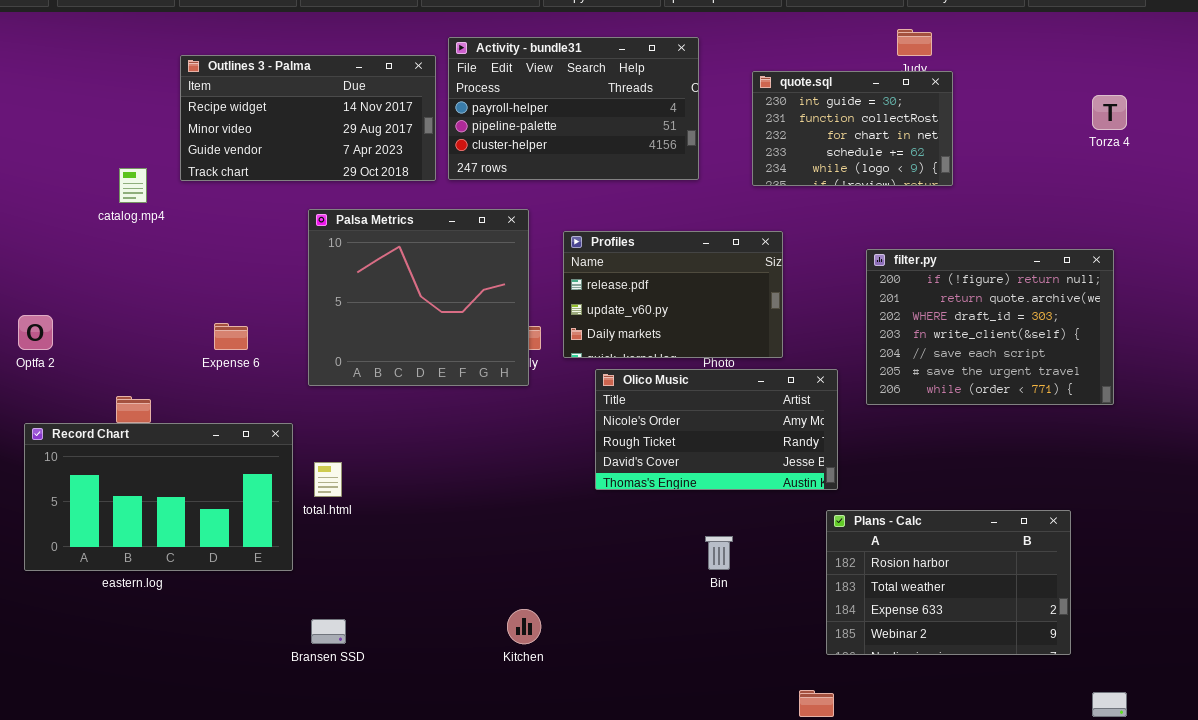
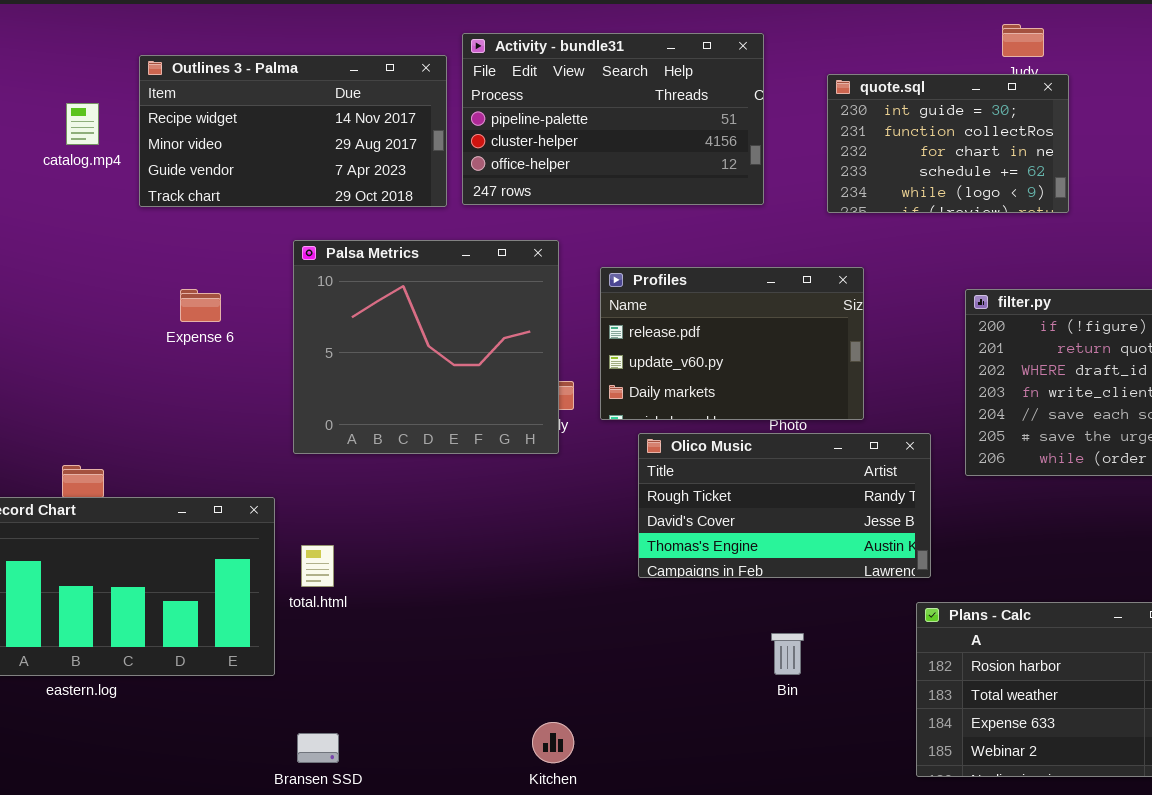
Activity - bundle31: [448,37,699,180] -> [462,33,764,205], scrolled down 1 row
catalog.mp4: [119,168,147,203] -> [66,103,99,145], moved
Expense 6: [214,323,248,350] -> [180,289,221,322], moved
Olico Music: [595,369,838,490] -> [638,433,931,578], scrolled down 1 row

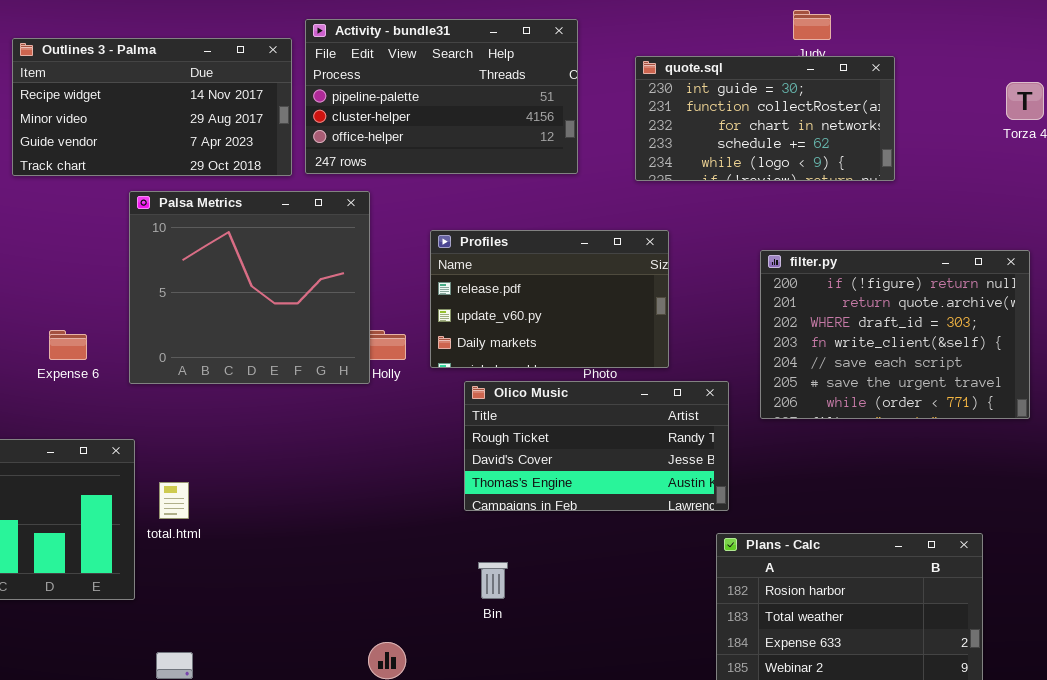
quote.sql: [827,74,1069,213] -> [635,56,895,181], resized
Palsa Metrics: [293,240,559,454] -> [129,191,370,384], moved
Expense 6: [180,289,221,322] -> [49,330,87,360], moved
Bin: [771,633,804,675] -> [478,562,508,599], moved

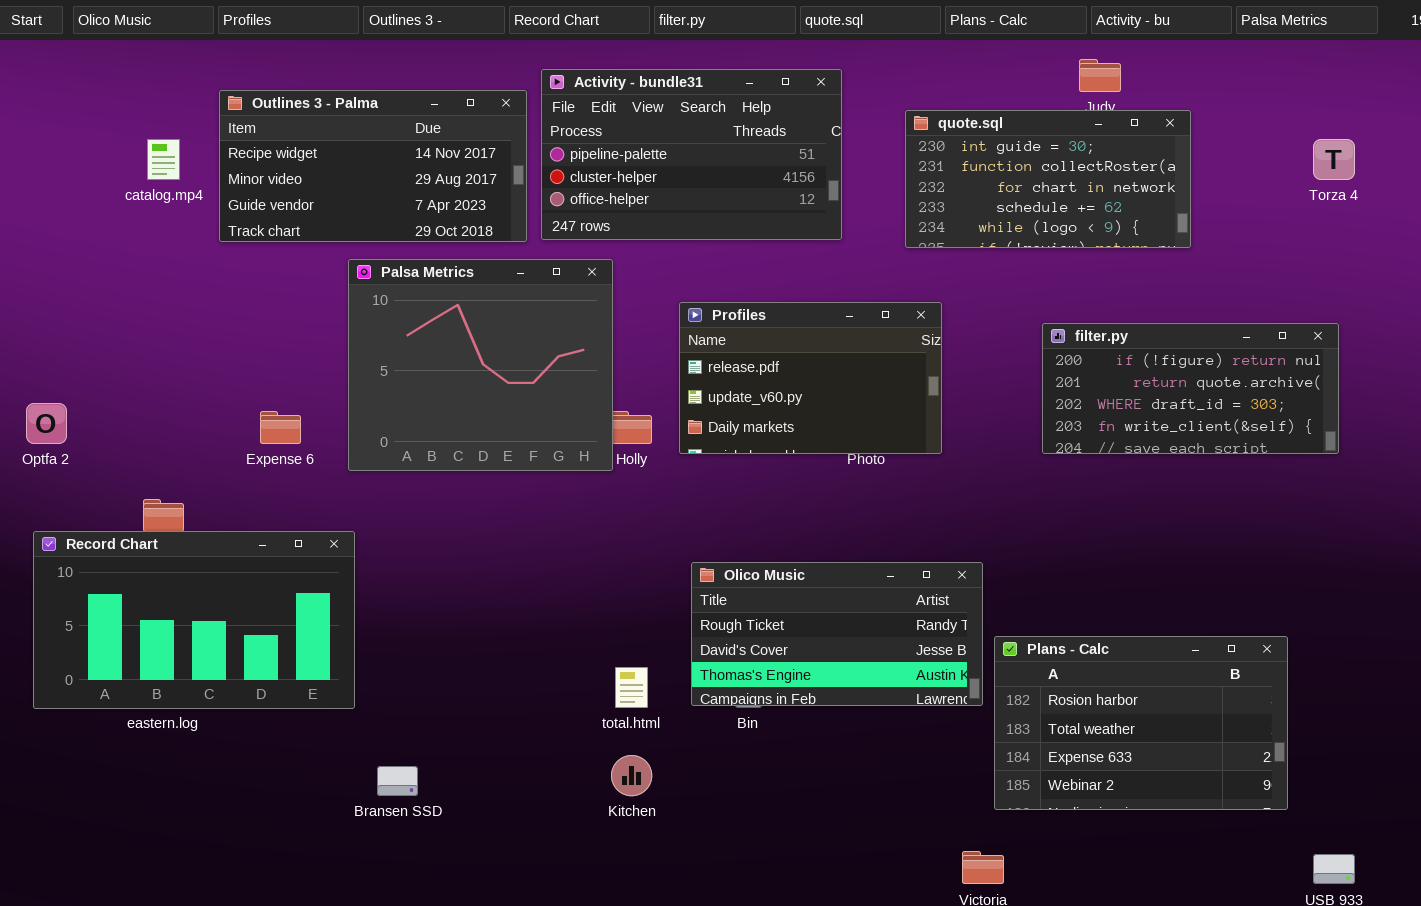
filter.py: [760,250,1030,419] -> [1042,323,1339,454], resized
Olico Music: [464,381,729,511] -> [691,562,983,706], moved
total.html: [159,482,189,519] -> [615,667,648,708], moved

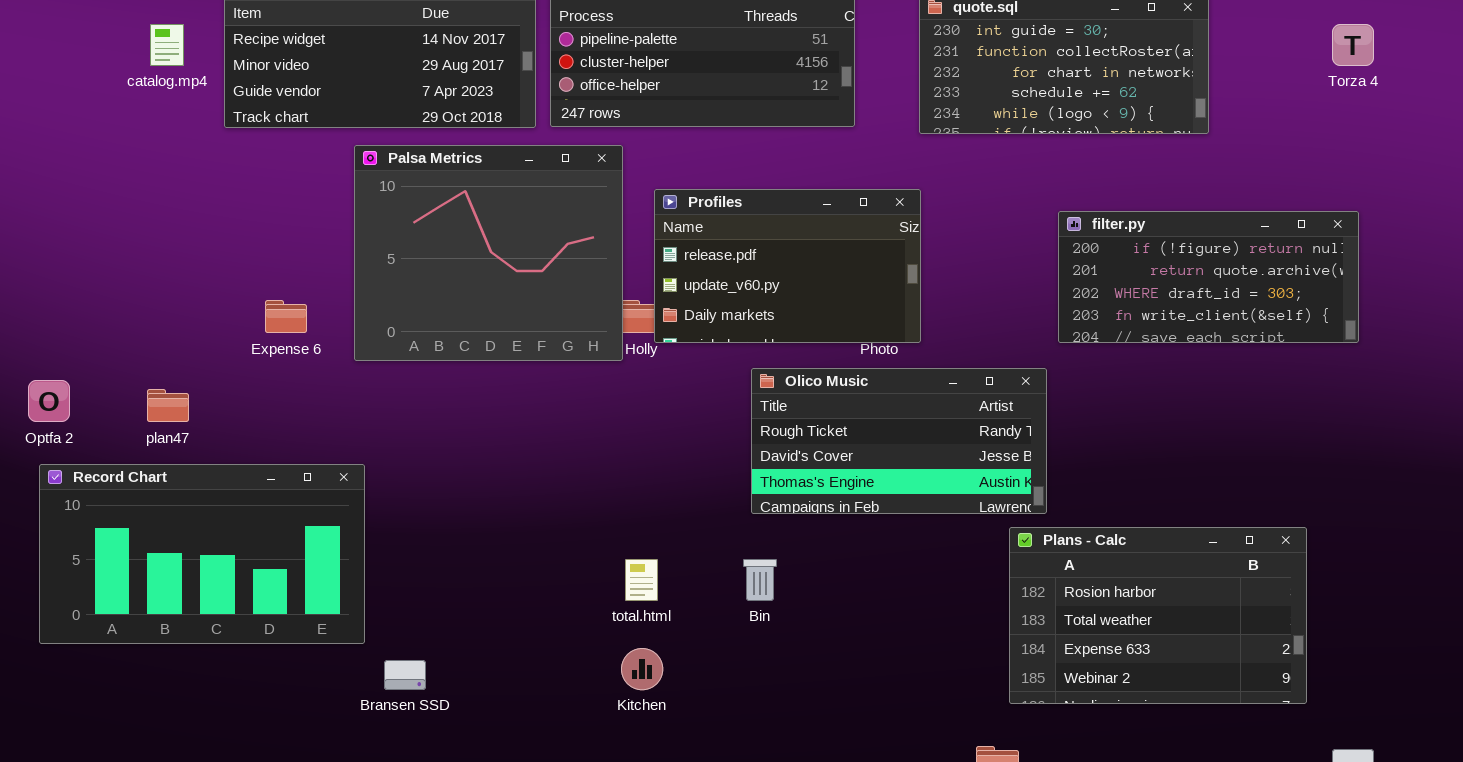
Profiles: [679,302,942,454] -> [654,189,921,343], moved
Optfa 2: [26,403,67,444] -> [28,380,70,422], moved
Record Chart: [33,531,355,709] -> [39,464,365,644], moved
Olico Music: [691,562,983,706] -> [751,368,1047,514], moved

